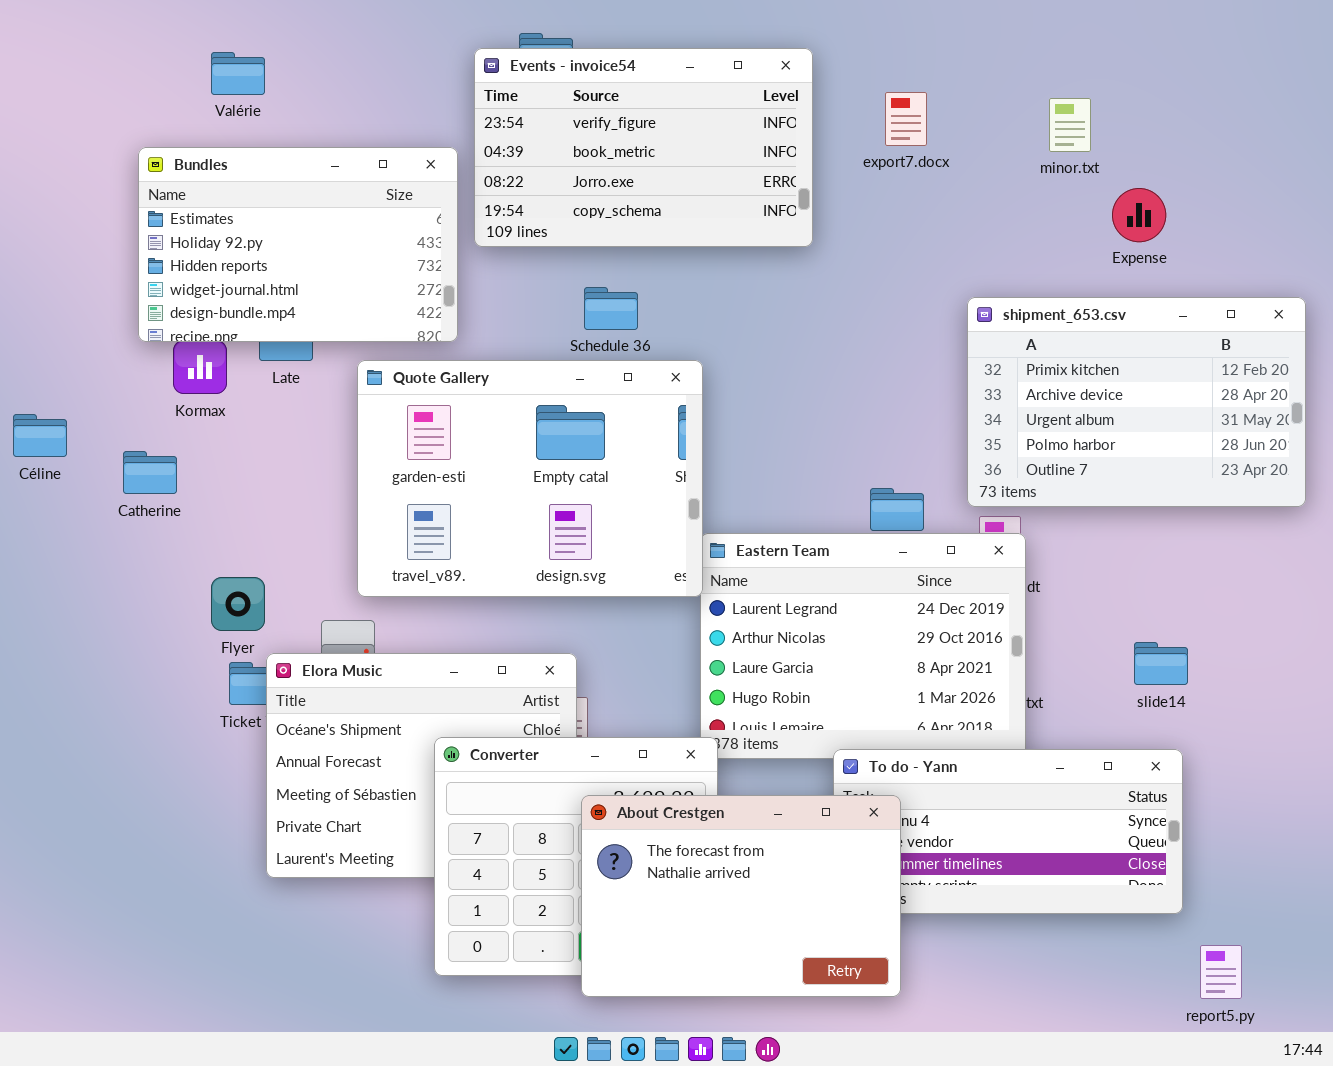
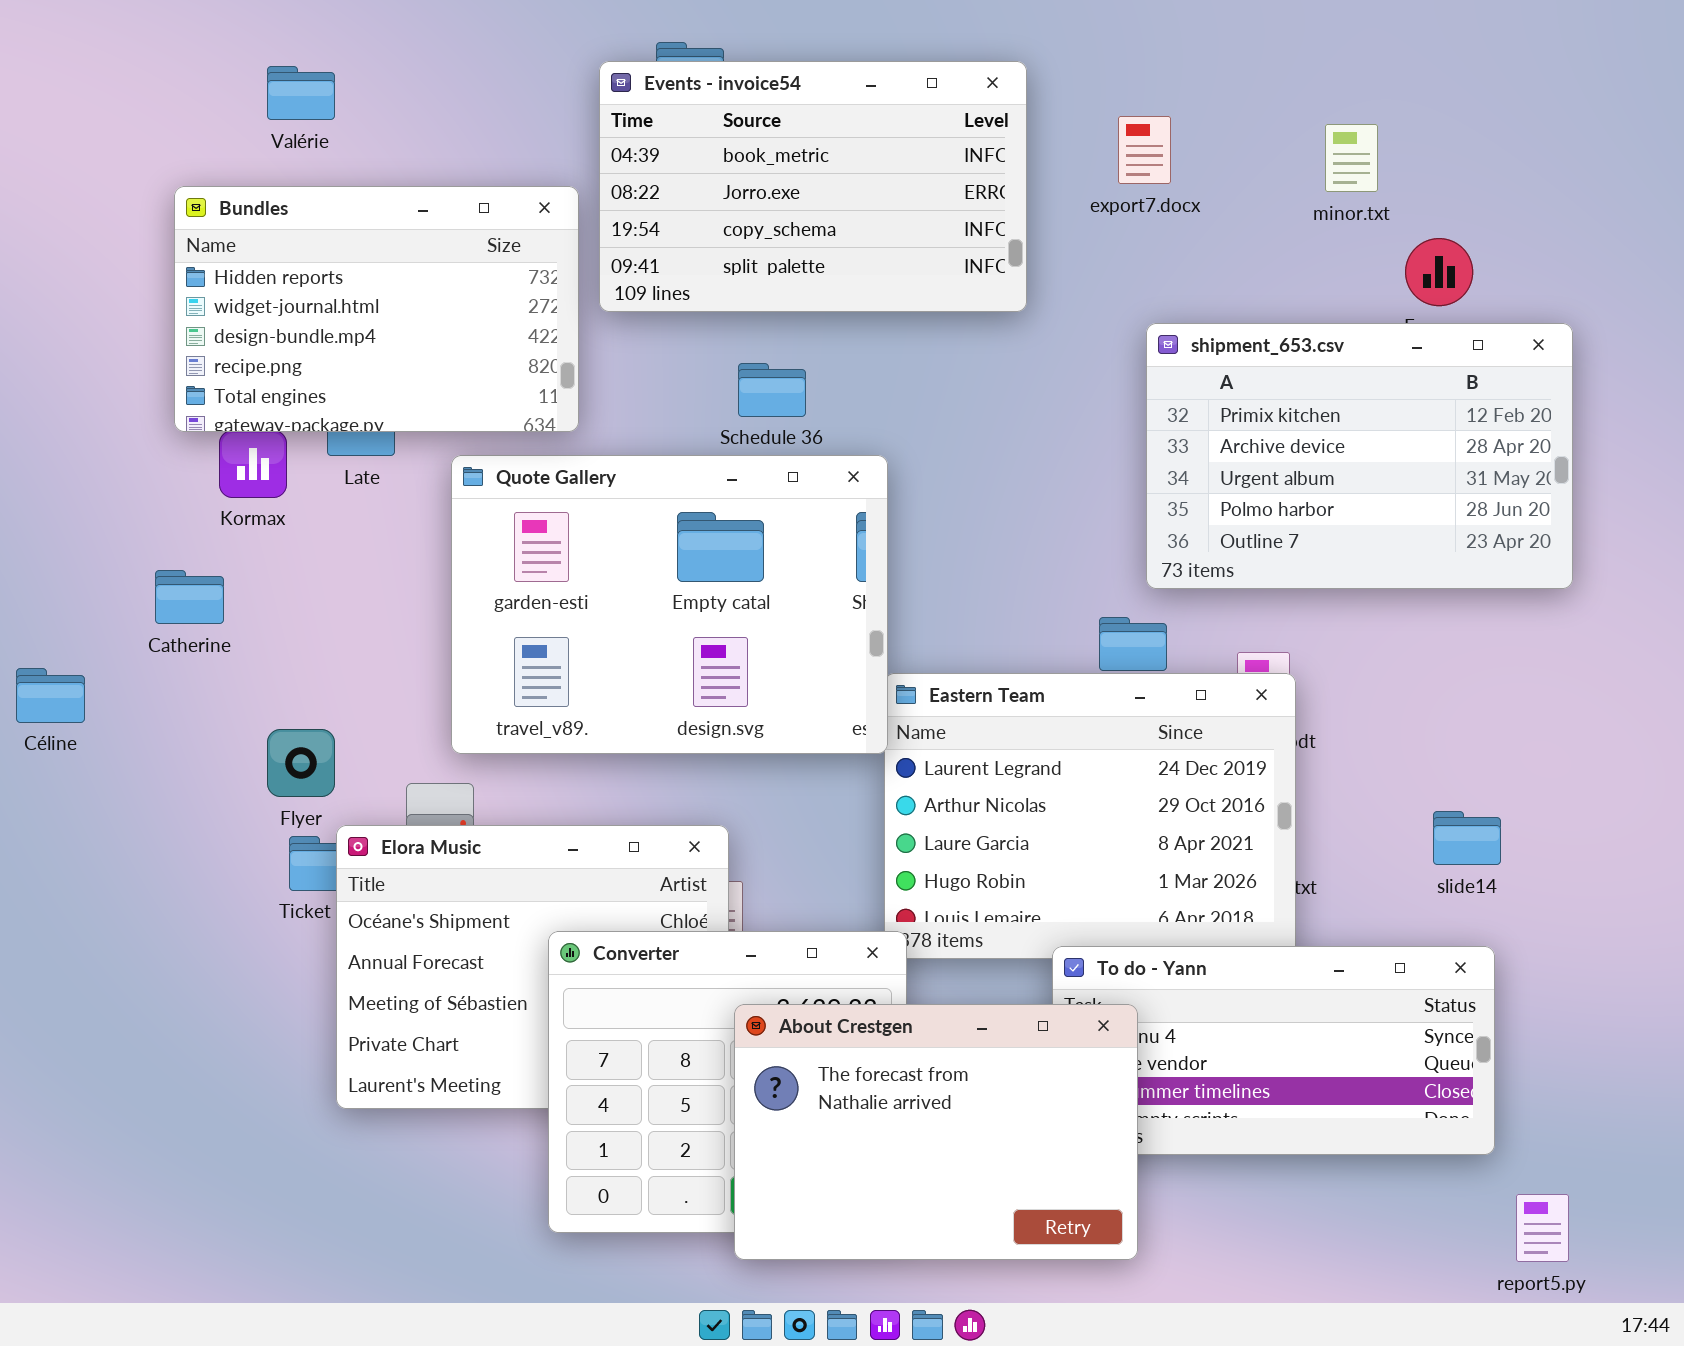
Events - invoice54: [474,48,813,247] -> [599,61,1027,312], scrolled down 1 row
Bundles: [138,147,458,342] -> [174,186,579,432], scrolled down 2 rows
shipment_653.csv: [967,297,1306,507] -> [1146,323,1573,589], moved
Céline: [13,414,67,457] -> [16,668,85,723], moved

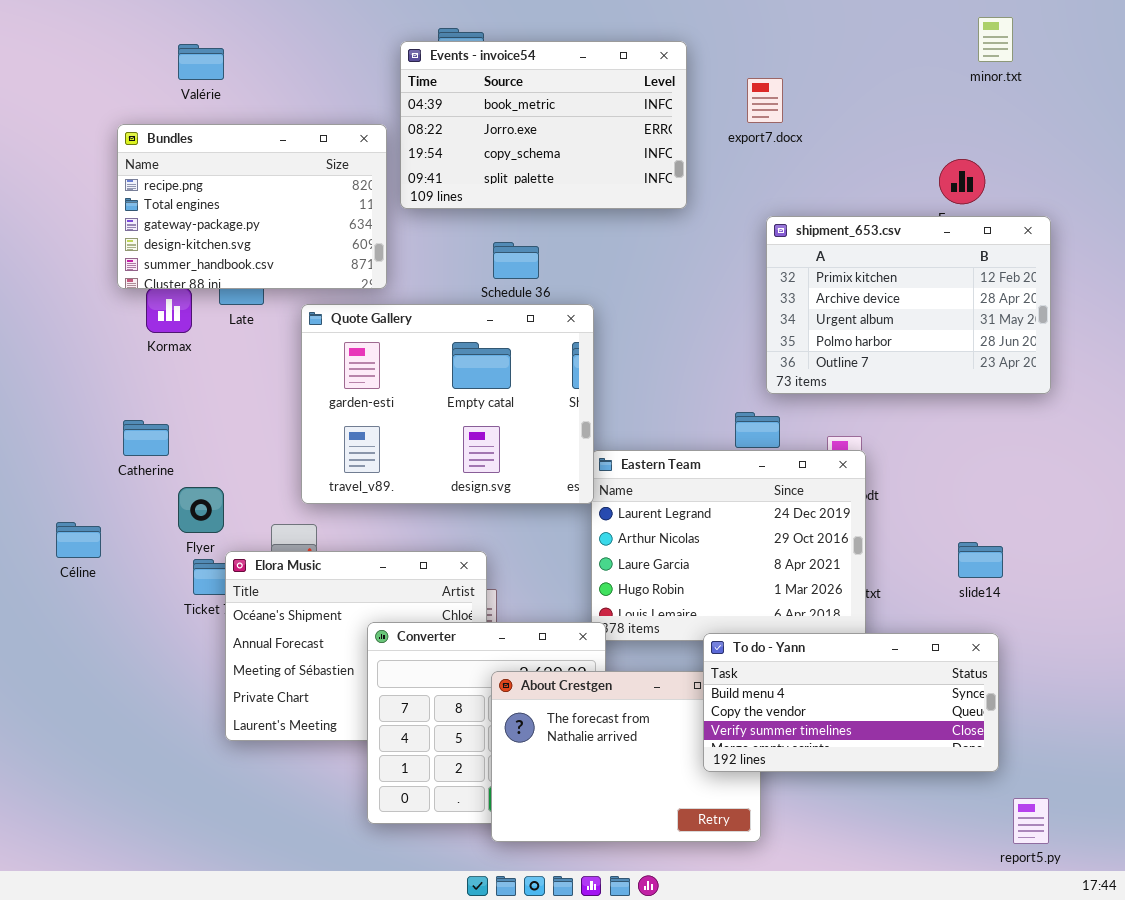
minor.txt: [1325,124,1378,192] -> [978,17,1013,62], moved
Bundles: [174,186,579,432] -> [117,124,387,289], scrolled down 3 rows
Catherine: [155,570,224,624] -> [123,420,169,456], moved
Céline: [16,668,85,723] -> [56,522,101,558], moved
To do - Yann: [1052,946,1495,1155] -> [703,633,999,772], raised

